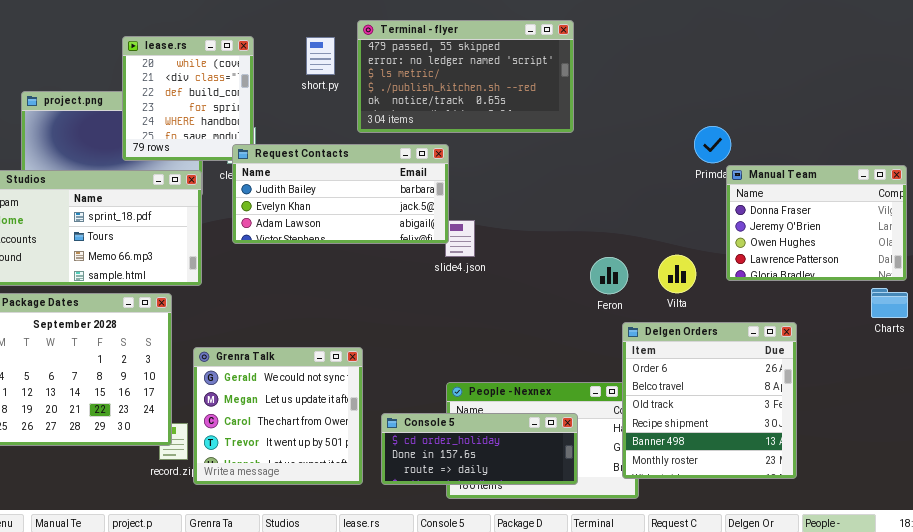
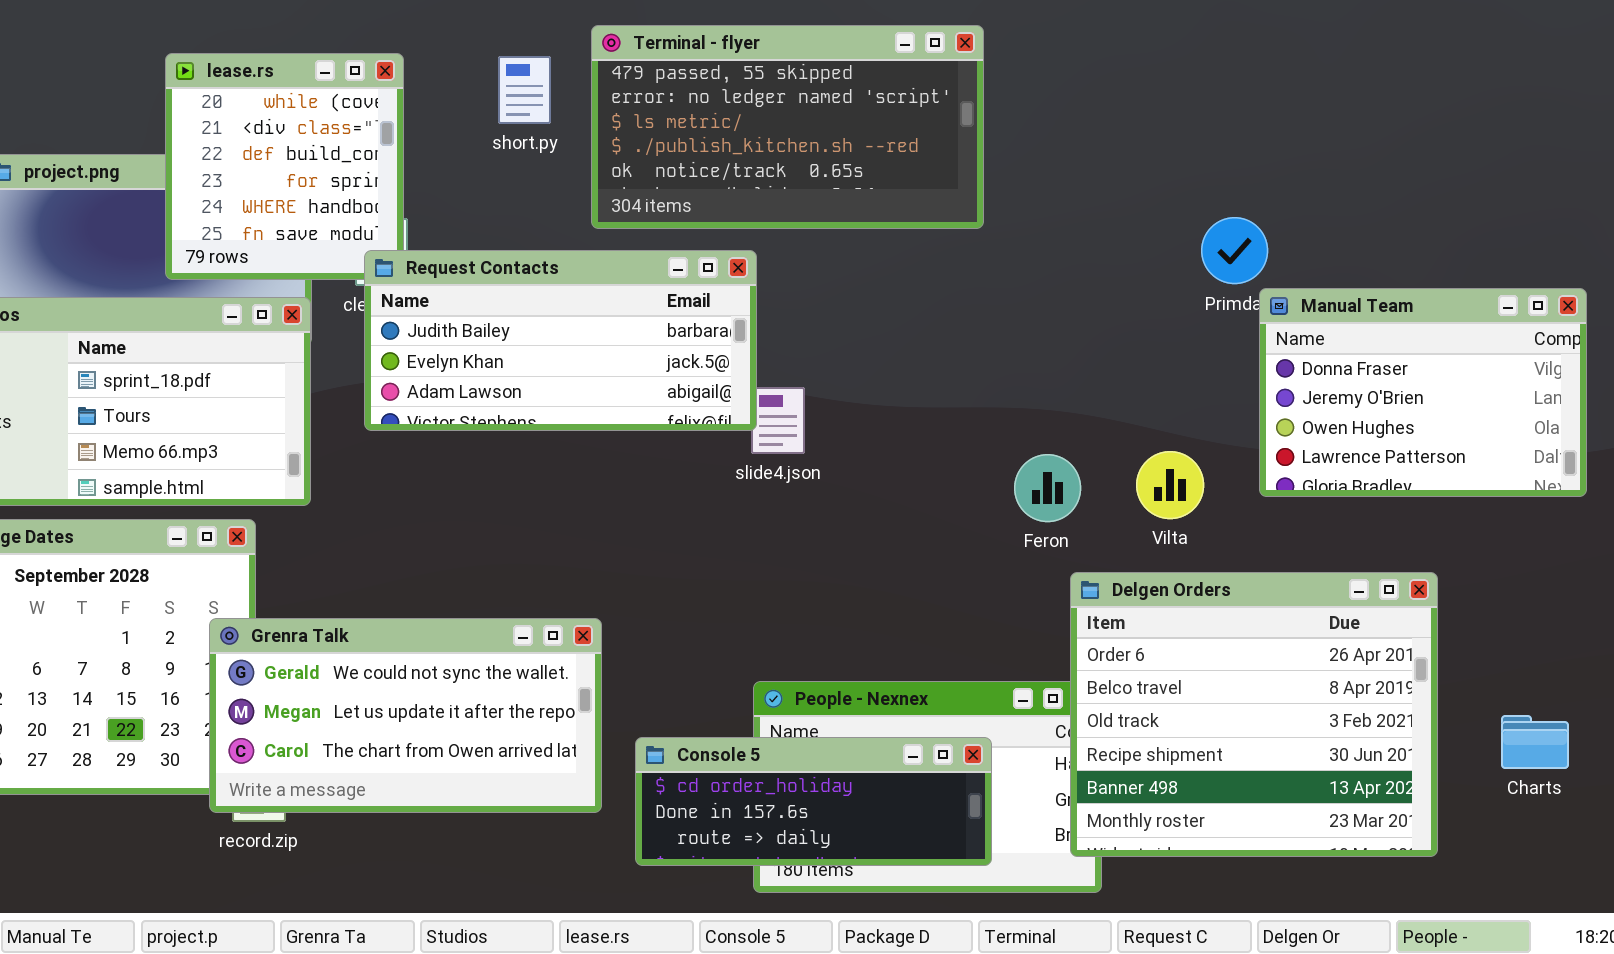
Charts: [871,288,908,318] -> [1501,715,1569,769], moved
Delgen Orders: [622,322,797,479] -> [1070,572,1438,857], resized
Grenra Talk: [193,347,363,485] -> [209,618,602,813], resized

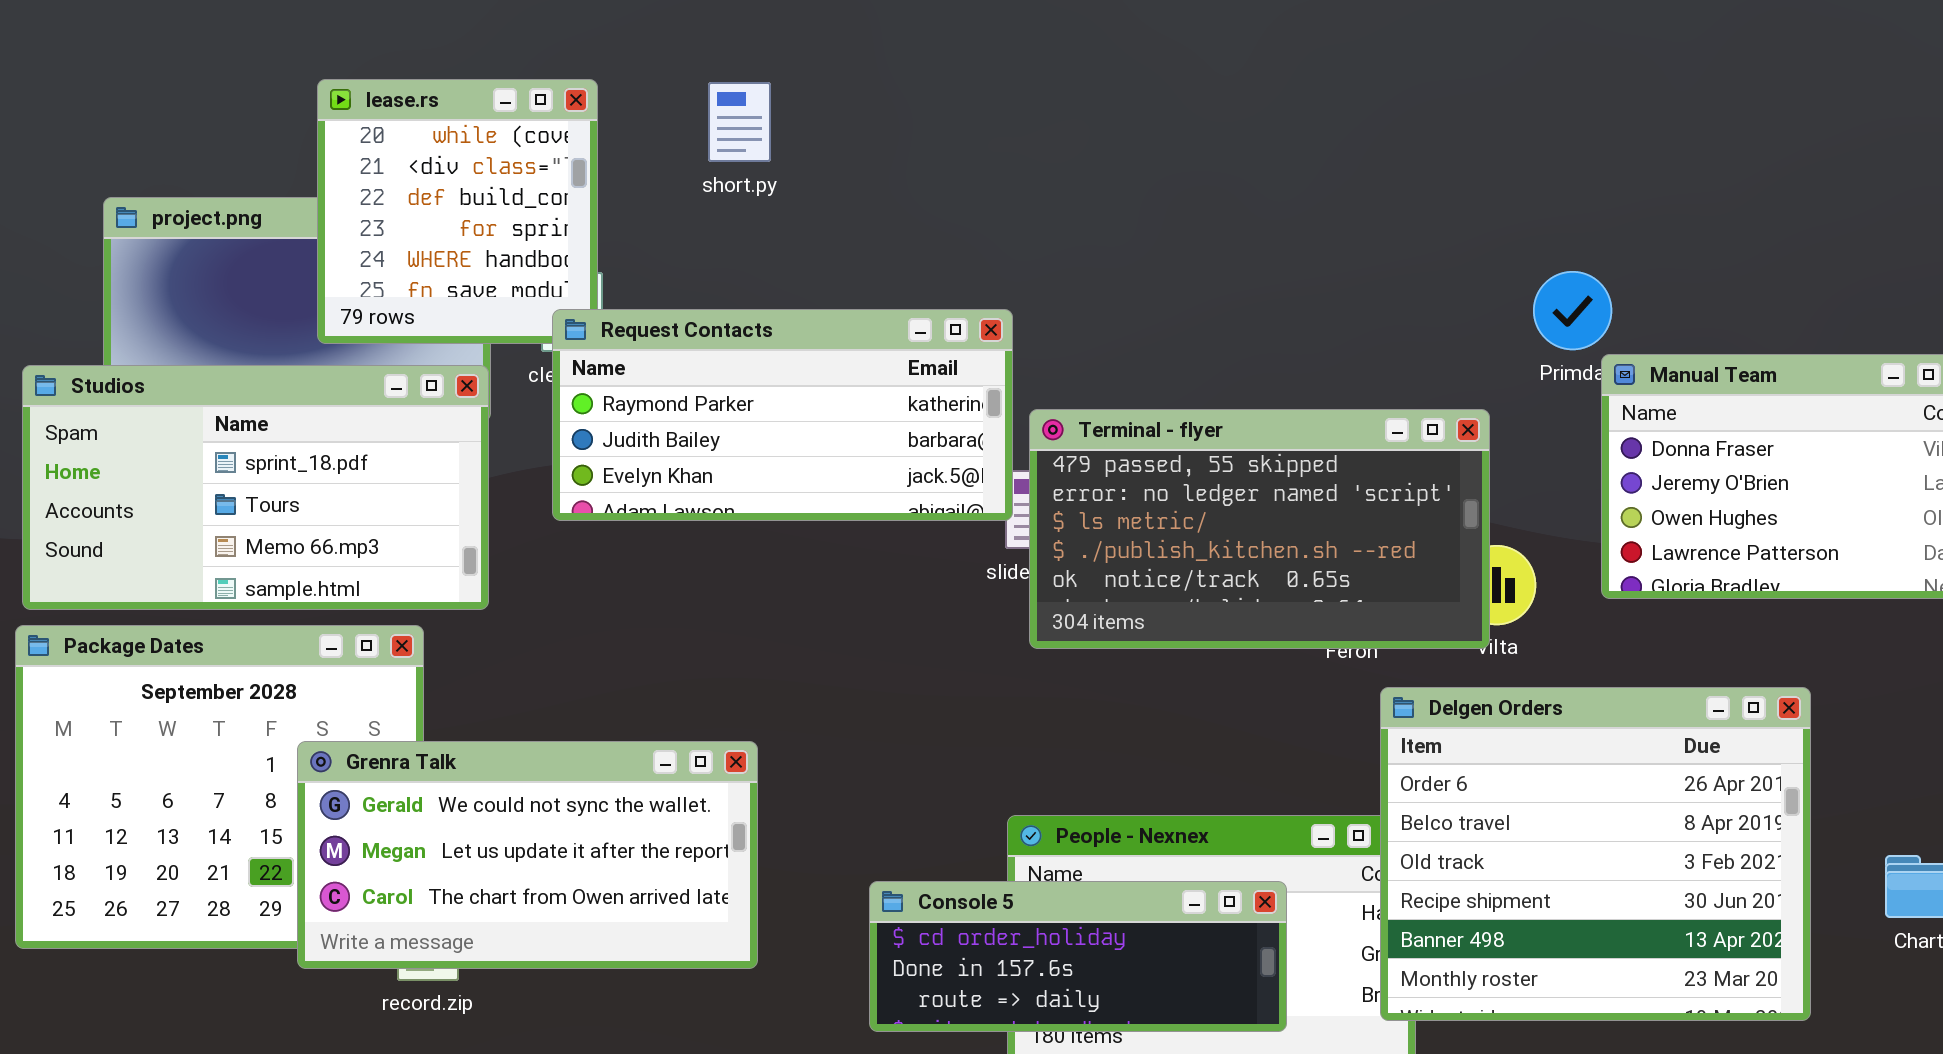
Terminal - flyer: [591,25,984,229] -> [1029,409,1490,649], moved
Request Contacts: [364,250,757,431] -> [552,309,1013,521], scrolled up 1 row
Grenra Talk: [209,618,602,813] -> [297,741,758,969], moved

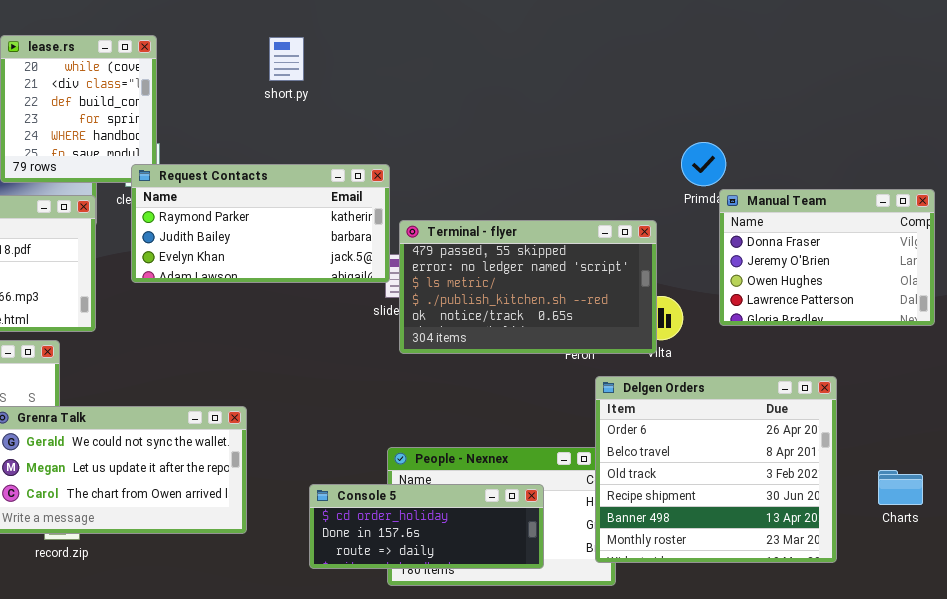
short.py: [708,82,771,162] -> [269,37,304,81], moved

